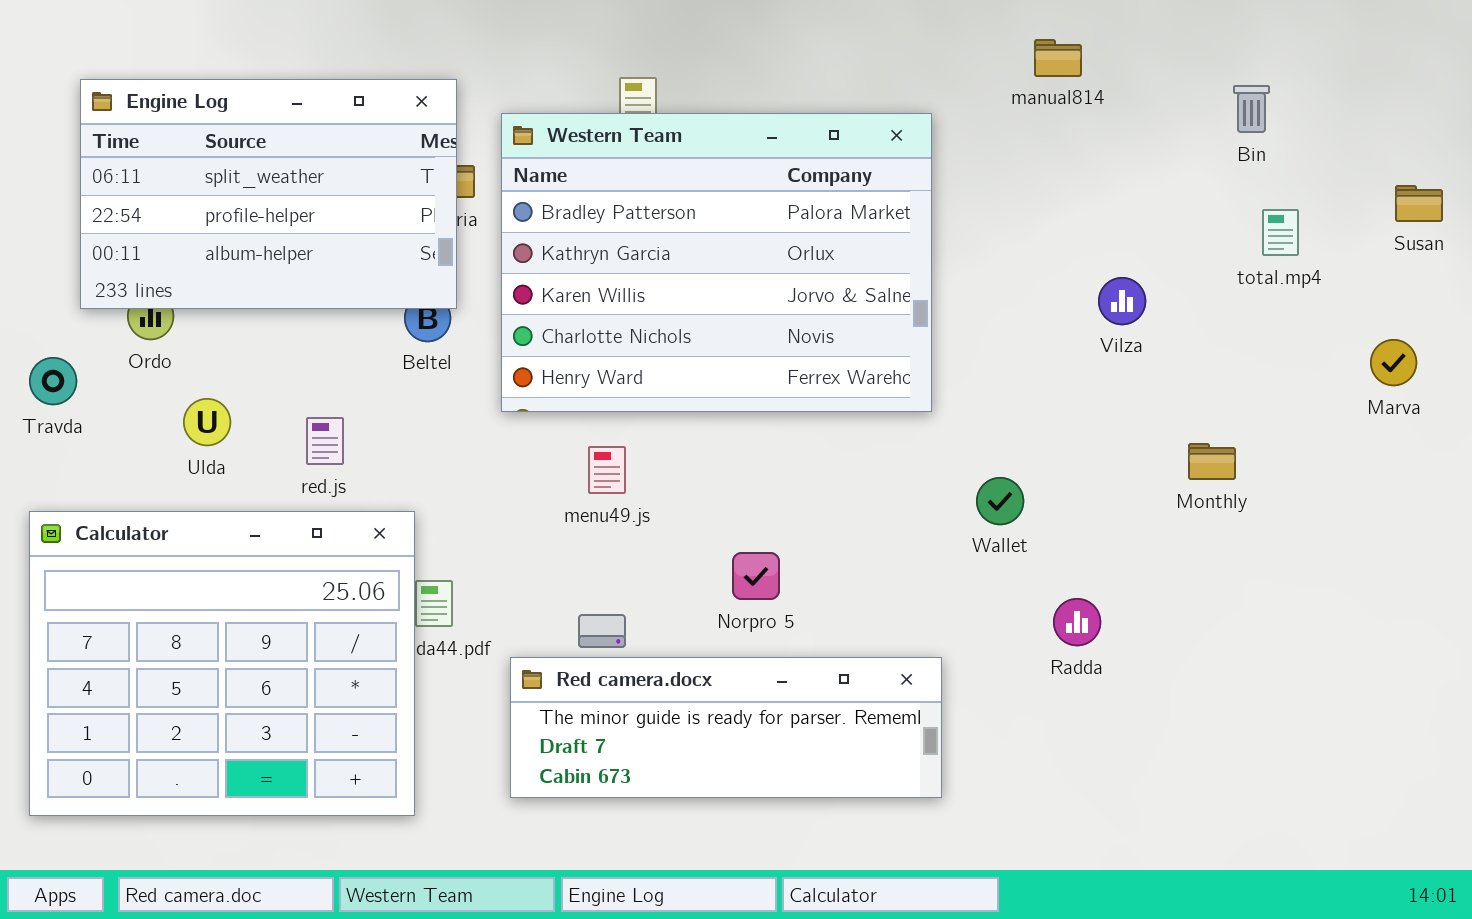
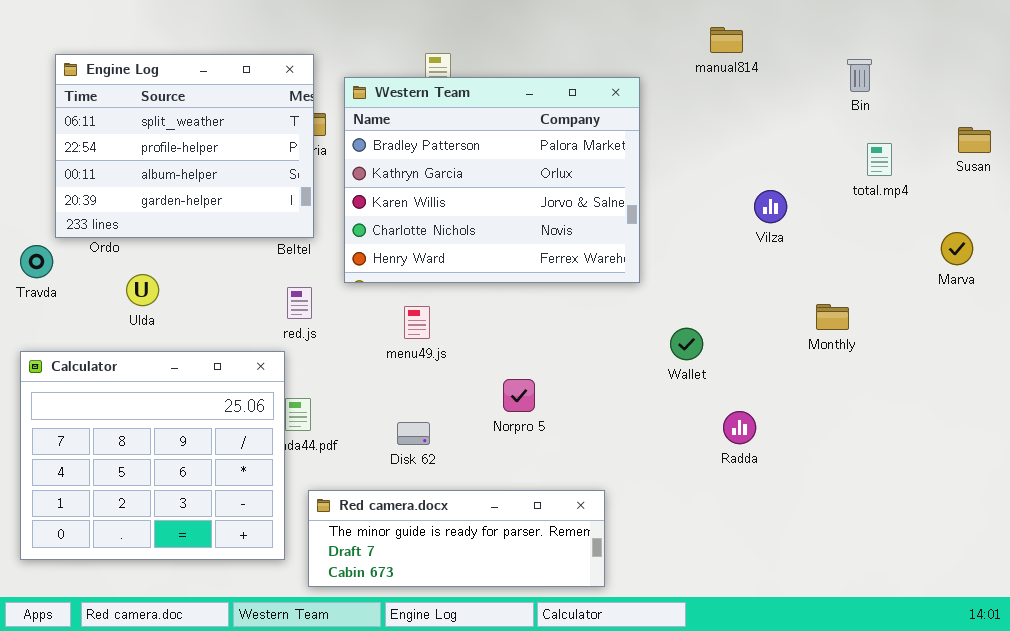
Engine Log: [80,79,457,309] -> [55,54,314,238], resized
red.js: [306,417,344,465] -> [287,287,312,319], moved
Red camera.docx: [510,657,942,798] -> [308,490,605,587], moved

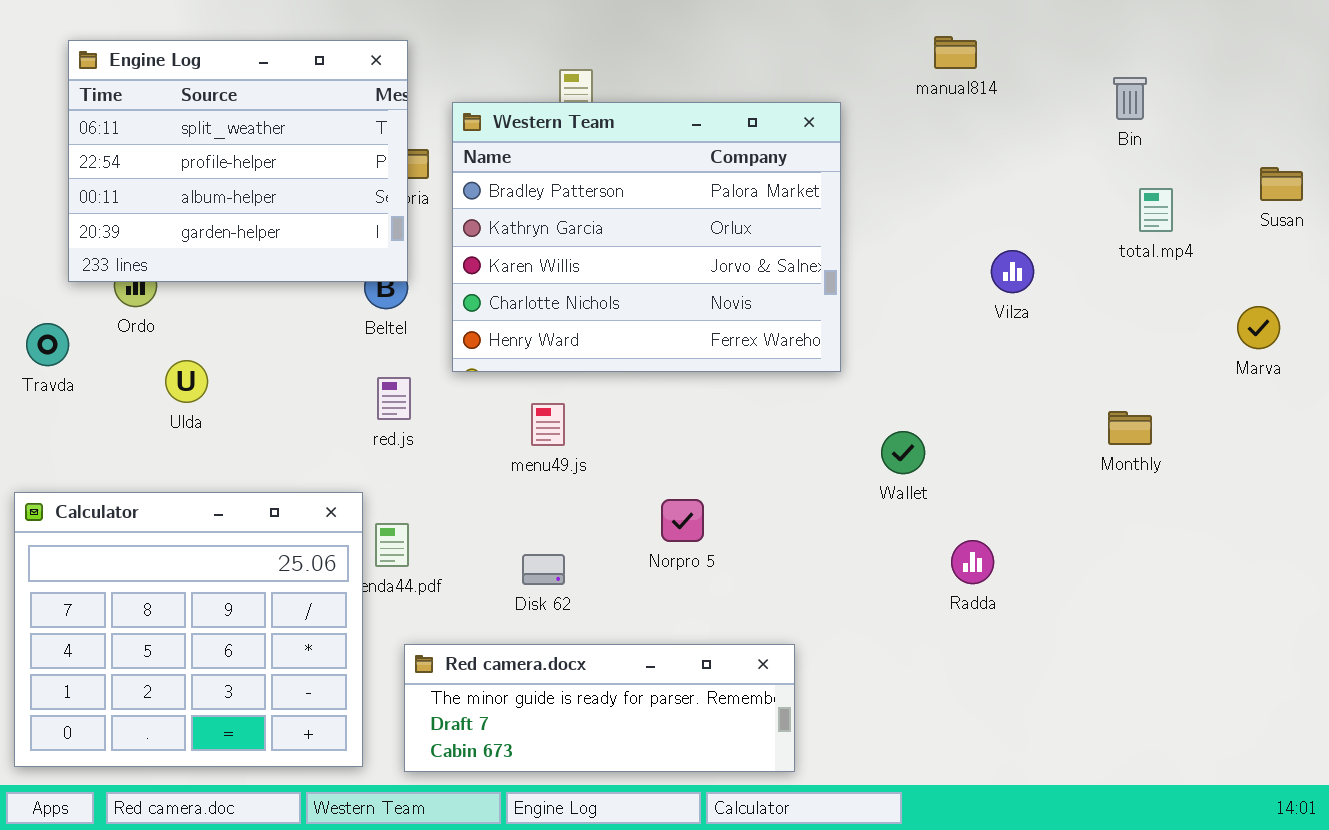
Engine Log: [55,54,314,238] -> [68,40,408,282], moved
Monthly: [816,304,849,330] -> [1108,411,1152,445], moved
Calculator: [20,351,285,560] -> [14,492,363,767], moved

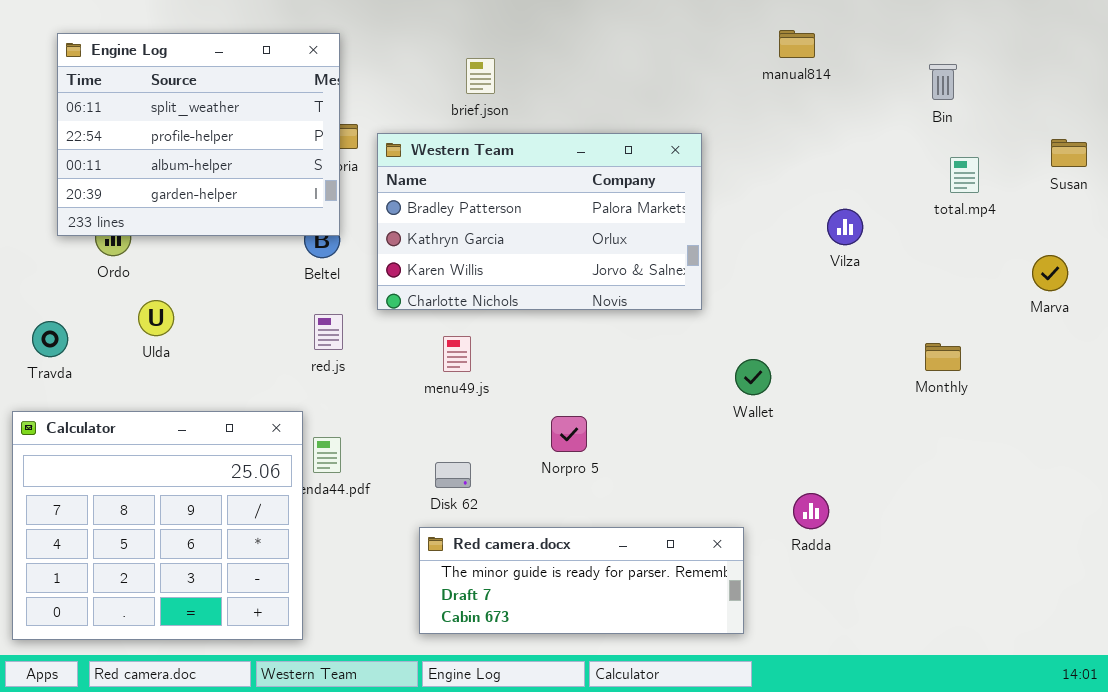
Western Team: [452,102,841,372] -> [377,133,702,310], resized
Travda: [26,323,69,366] -> [32,321,68,357], moved
Radda: [951,540,994,584] -> [793,493,829,529], moved
Red camera.docx: [404,644,795,772] -> [419,527,744,634], moved

